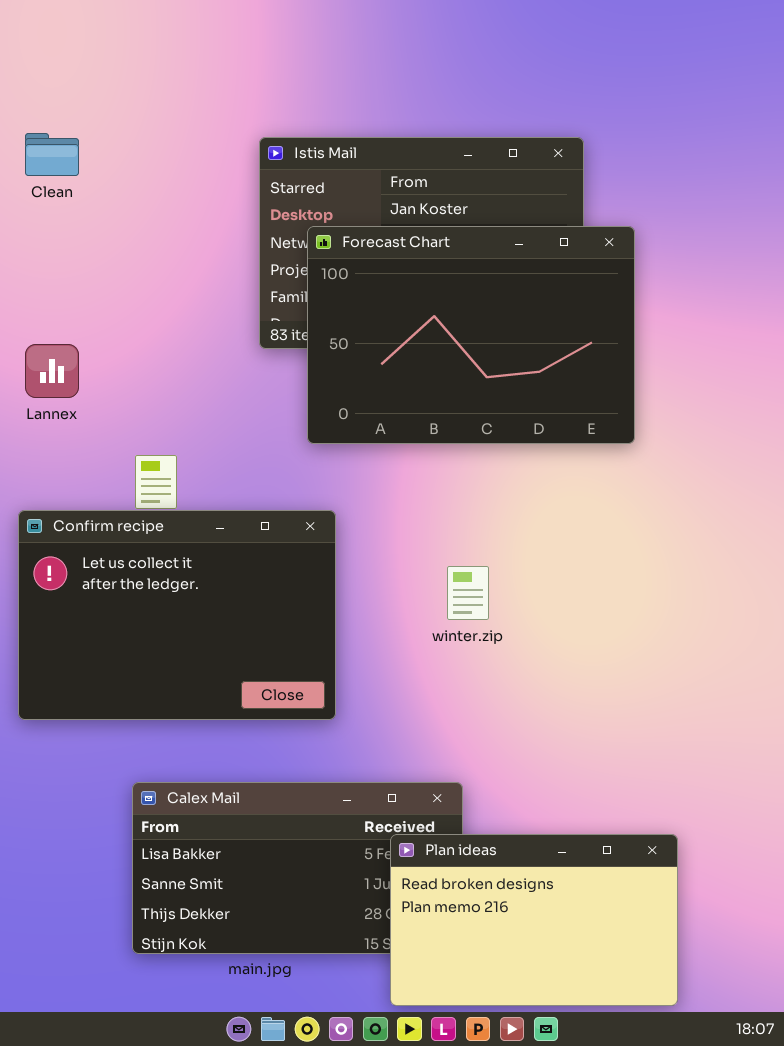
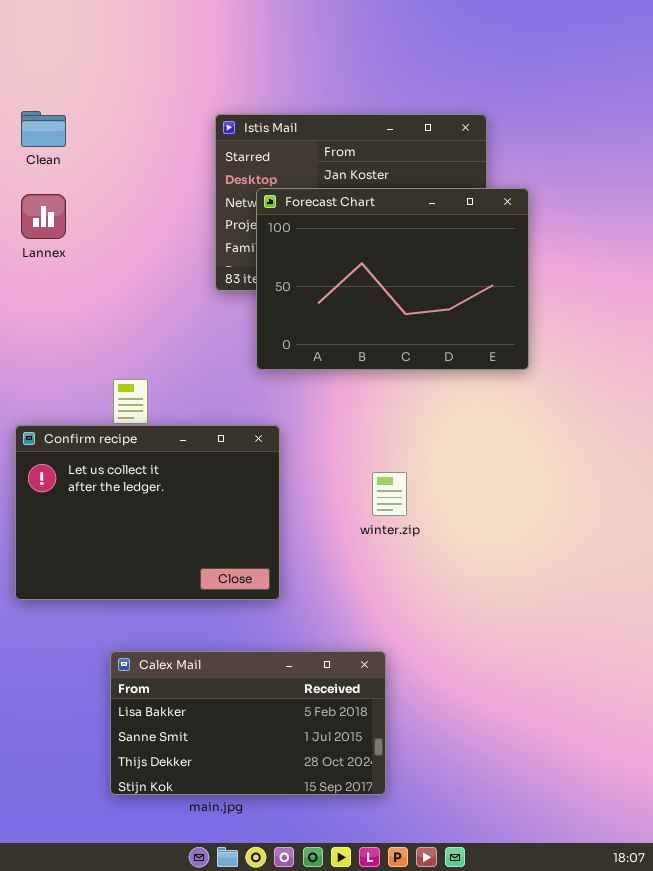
Lannex: [25,344,79,398] -> [21,194,66,239], moved
Plan ideas: [390,834,678,1006] -> none, closed

